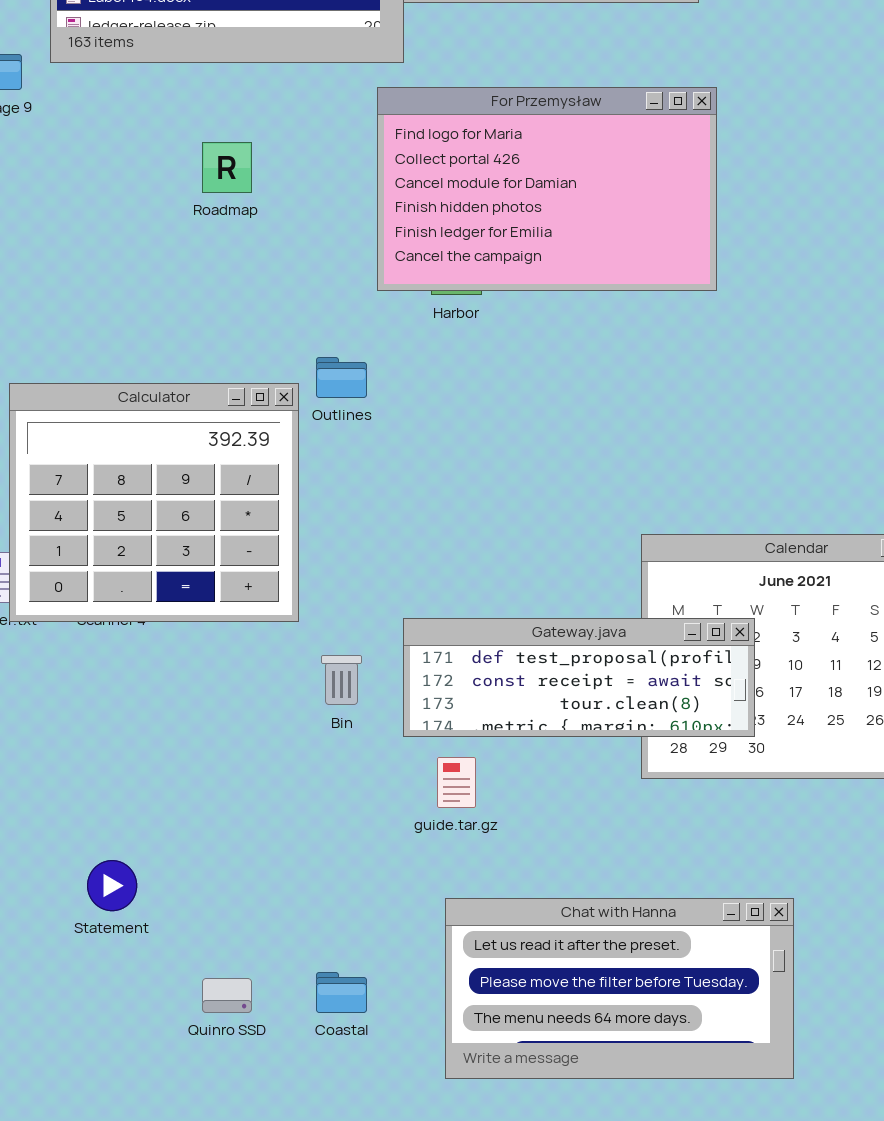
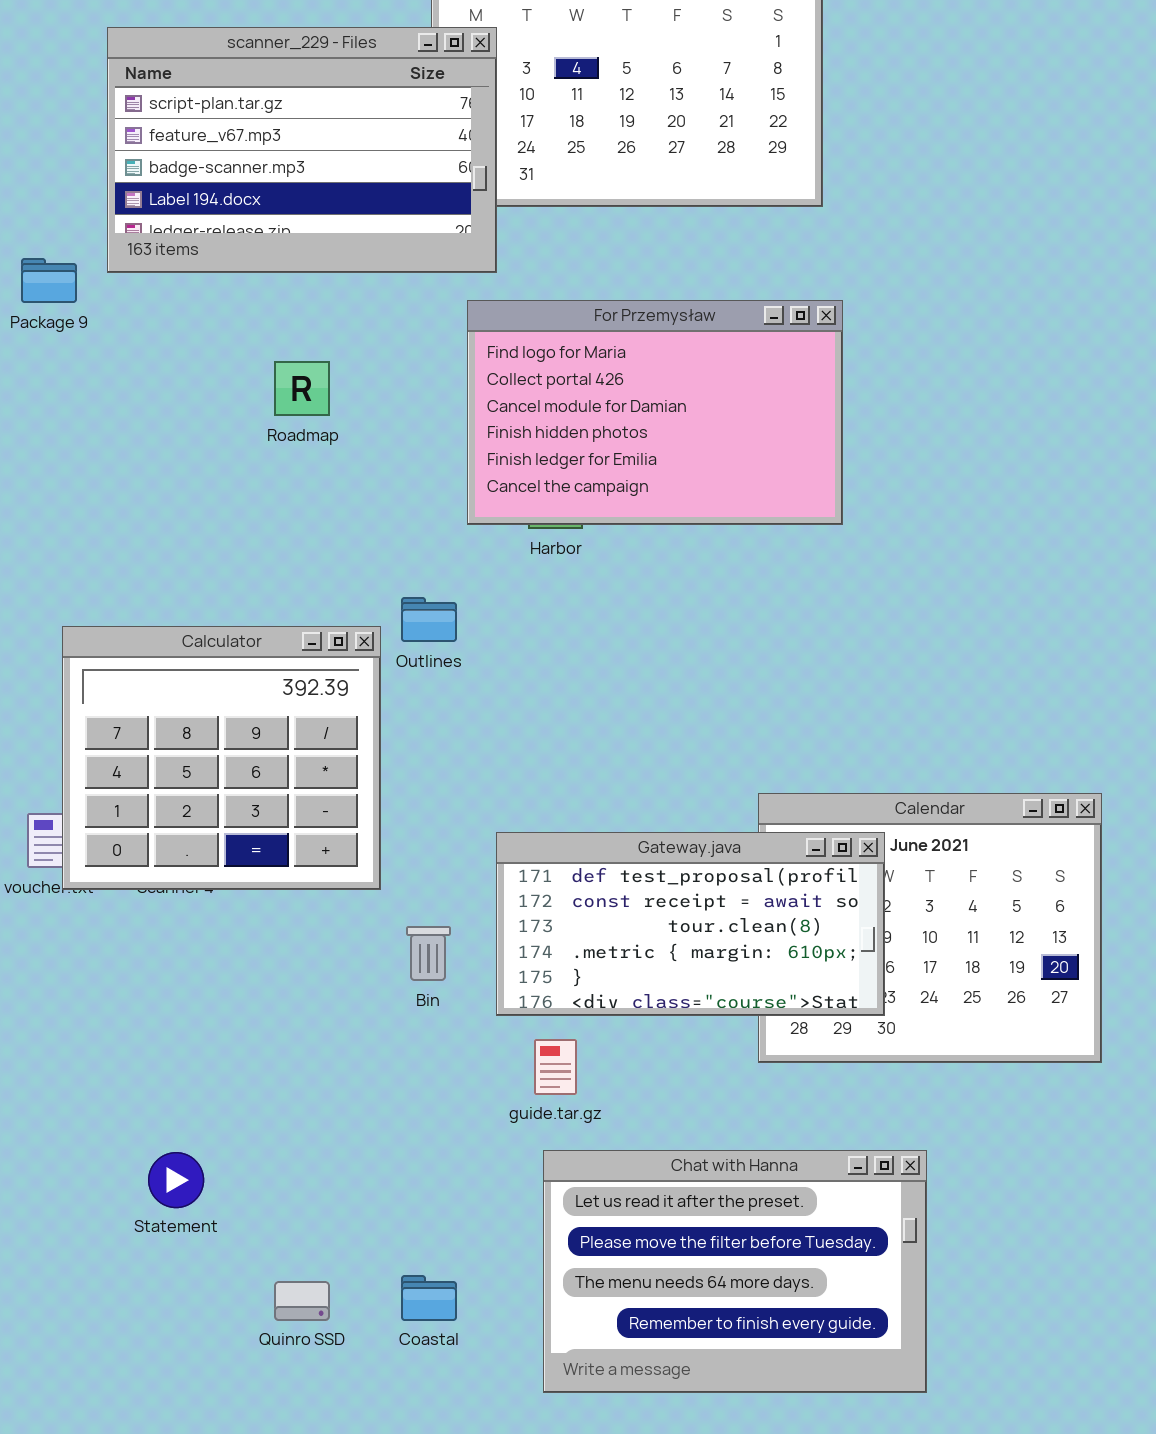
Gateway.java: [403,618,755,737] -> [496,832,885,1016], resized
Chat with Hanna: [445,898,794,1079] -> [543,1150,927,1393], resized

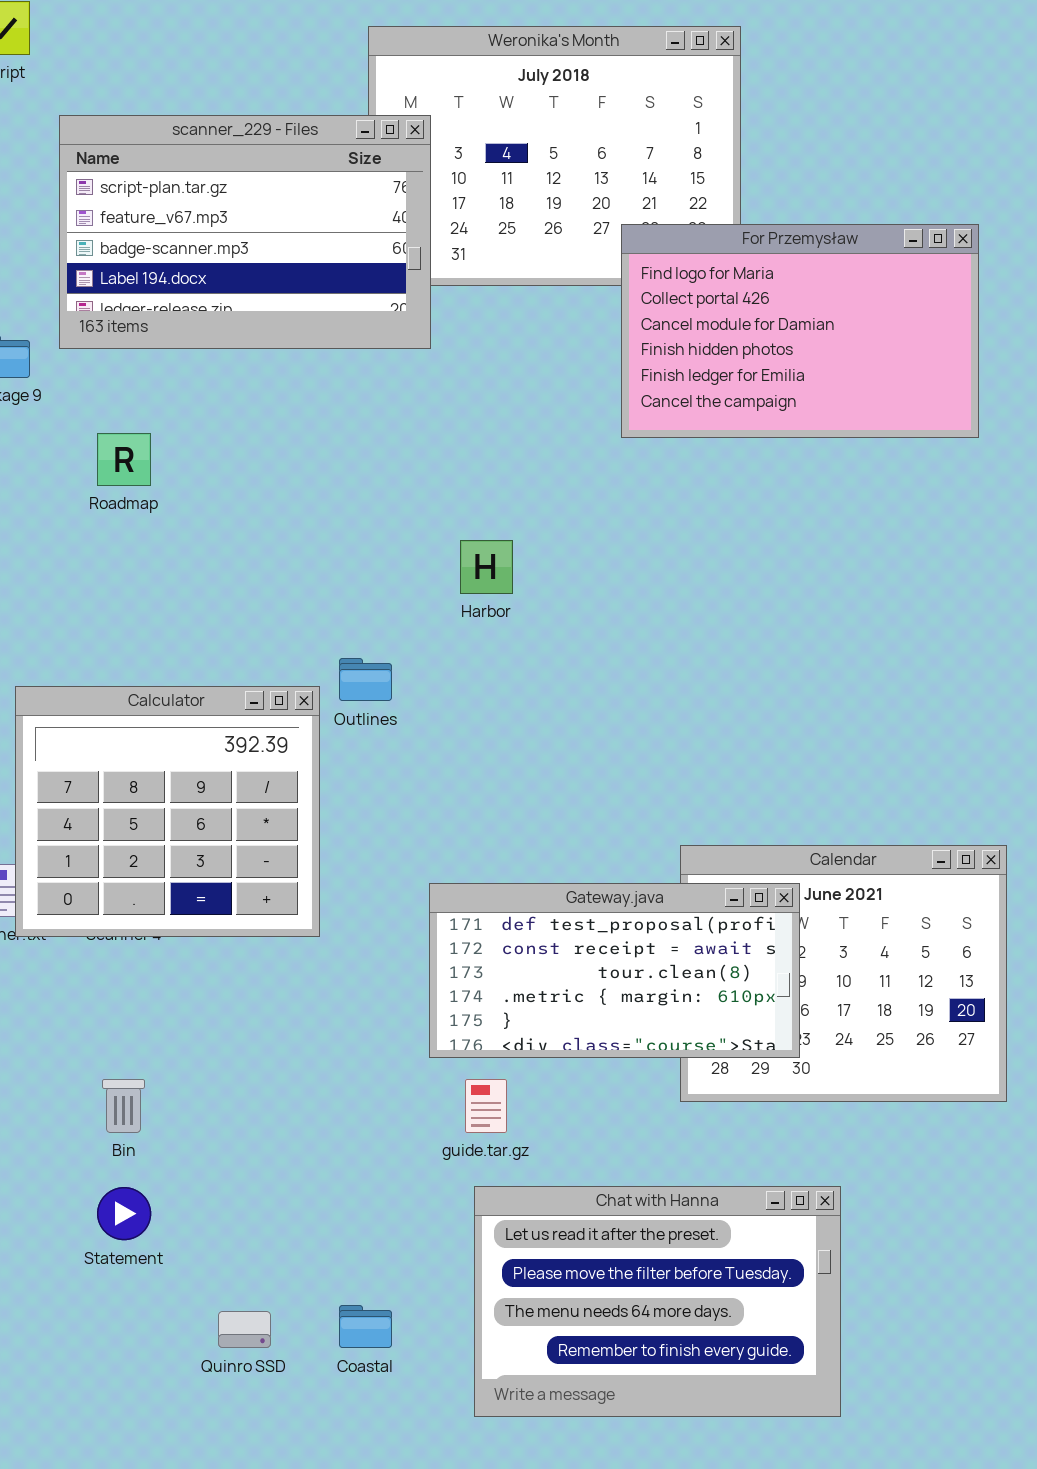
For Przemysław: [467,300,843,525] -> [621,224,979,438], moved
Roadmap: [274,361,330,416] -> [97,433,151,486], moved
Bin: [406,926,451,981] -> [102,1079,145,1133], moved

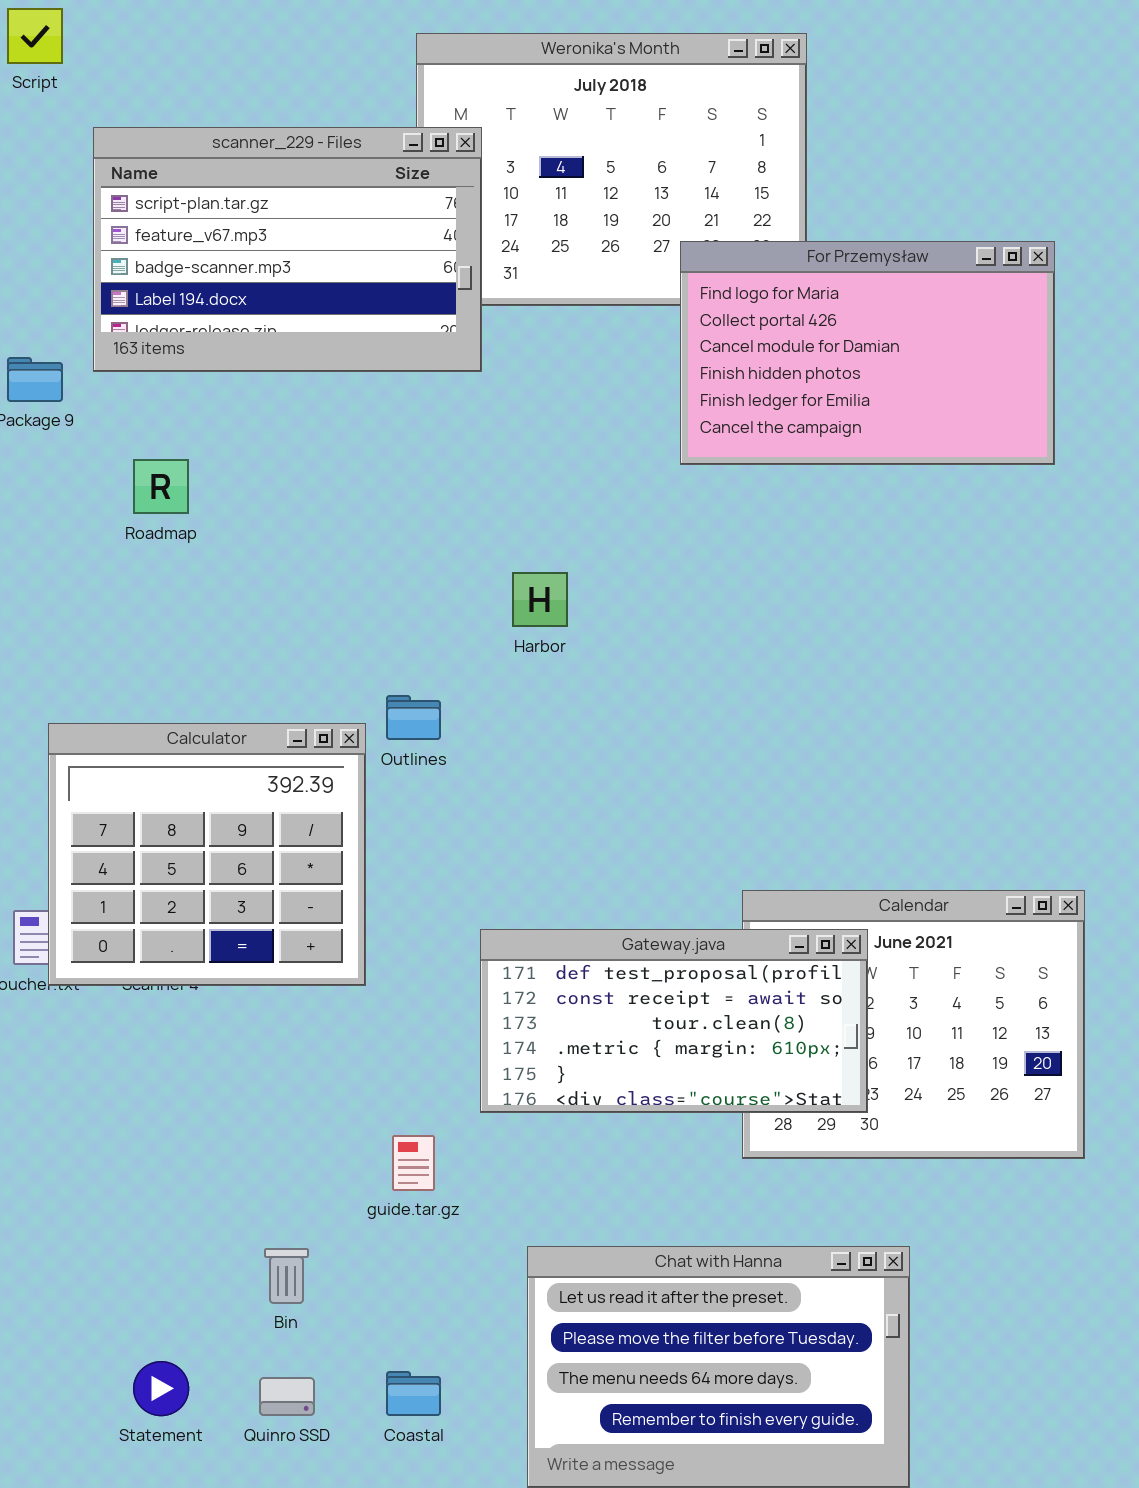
Bin: [102,1079,145,1133] -> [264,1248,309,1304], moved
guide.tar.gz: [465,1079,507,1133] -> [392,1135,435,1191], moved
Statement: [97,1187,151,1240] -> [133,1361,189,1416], moved

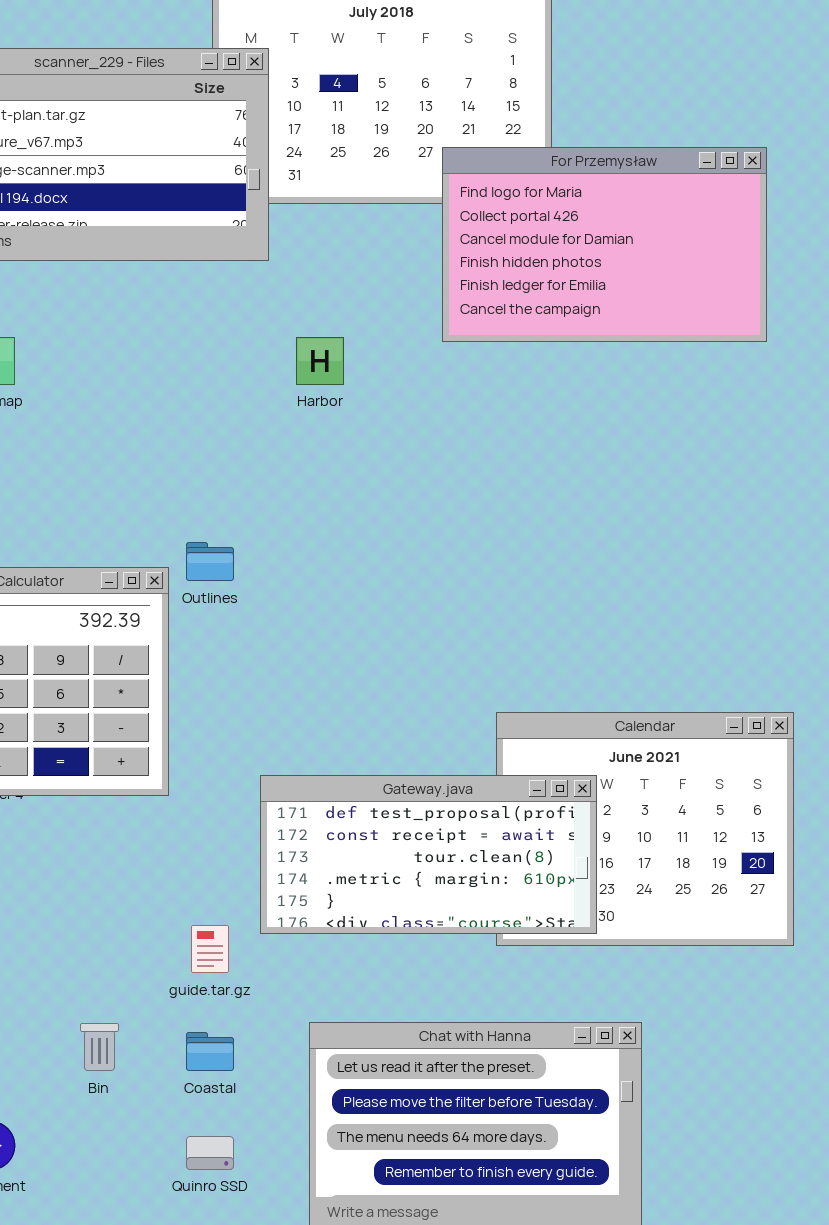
Harbor: [512,572,568,627] -> [296,337,344,385], moved
Gateway.java: [480,929,868,1113] -> [260,775,597,934], moved
Coastal: [386,1371,441,1416] -> [186,1032,234,1071], moved
Quinro SSD: [259,1377,315,1416] -> [186,1136,234,1170], moved

